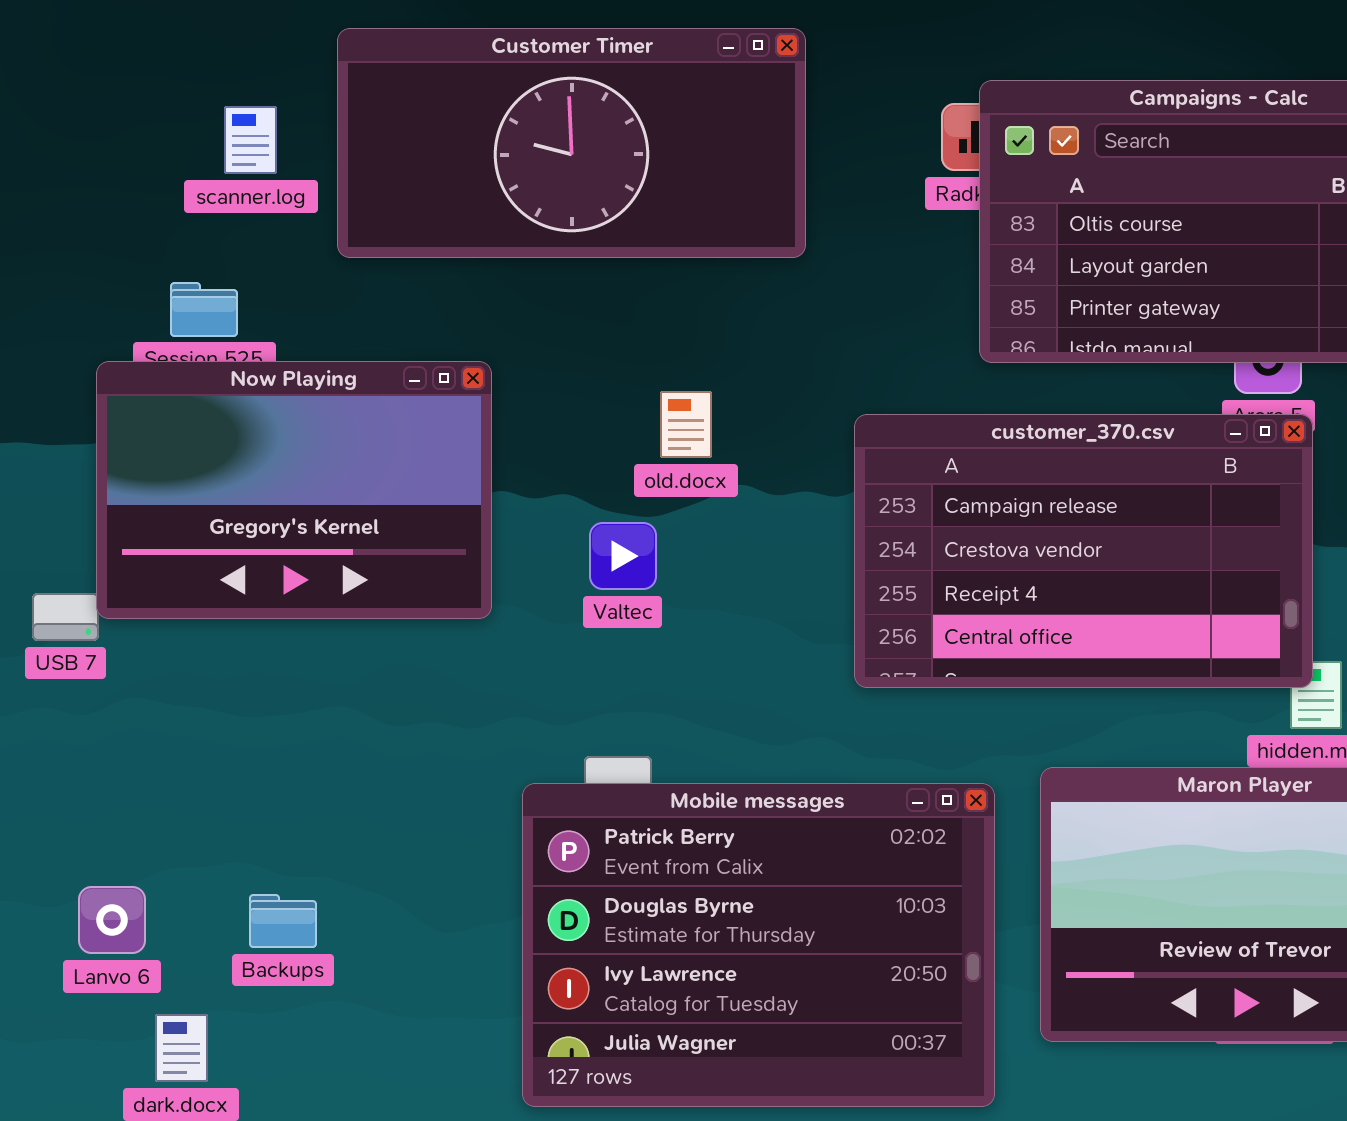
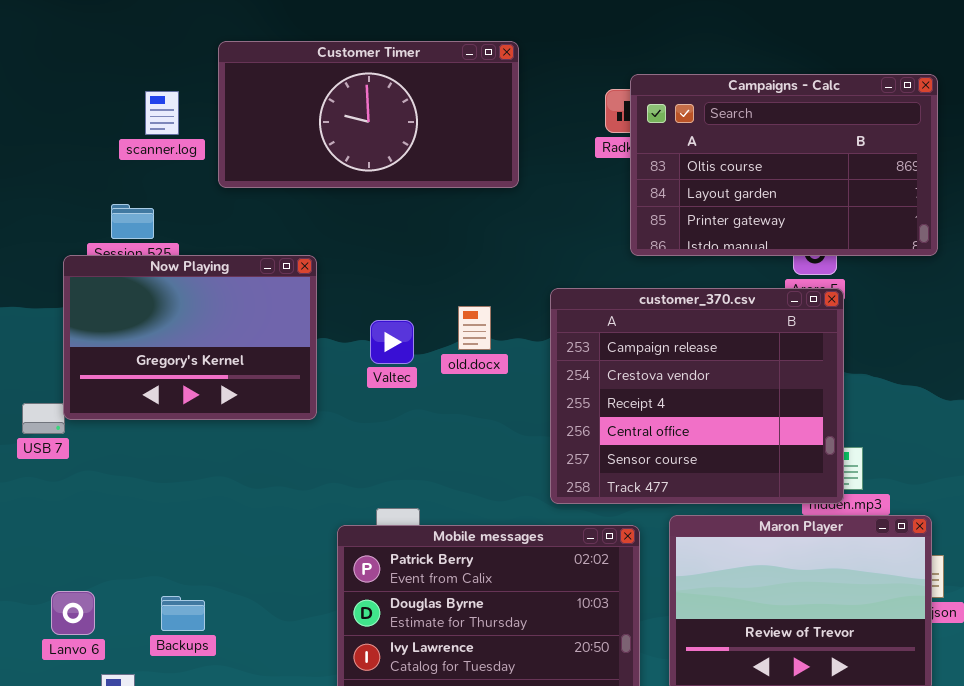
old.docx: [660,391,712,458] -> [458,306,491,350], moved
customer_370.csv: [854,414,1313,688] -> [550,288,844,504], resized
Valtec: [589,522,657,590] -> [370,320,414,364], moved

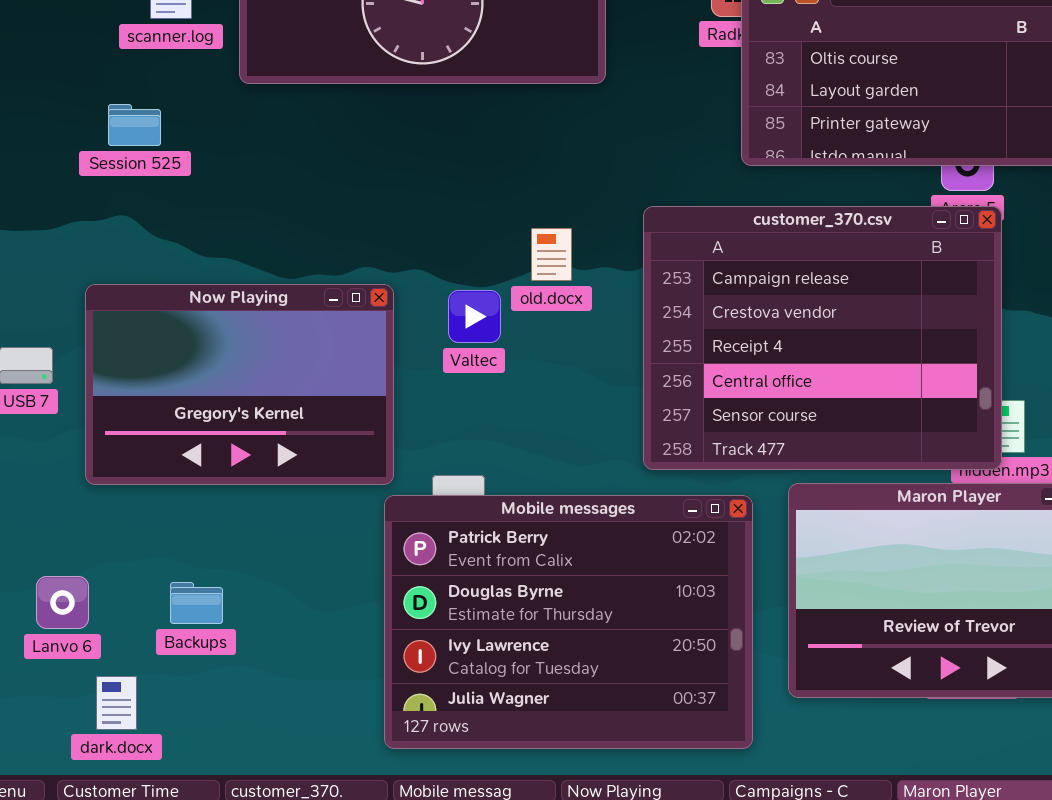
Now Playing: [63,255,317,420] -> [85,284,394,485], moved
Valtec: [370,320,414,364] -> [448,290,501,343], moved

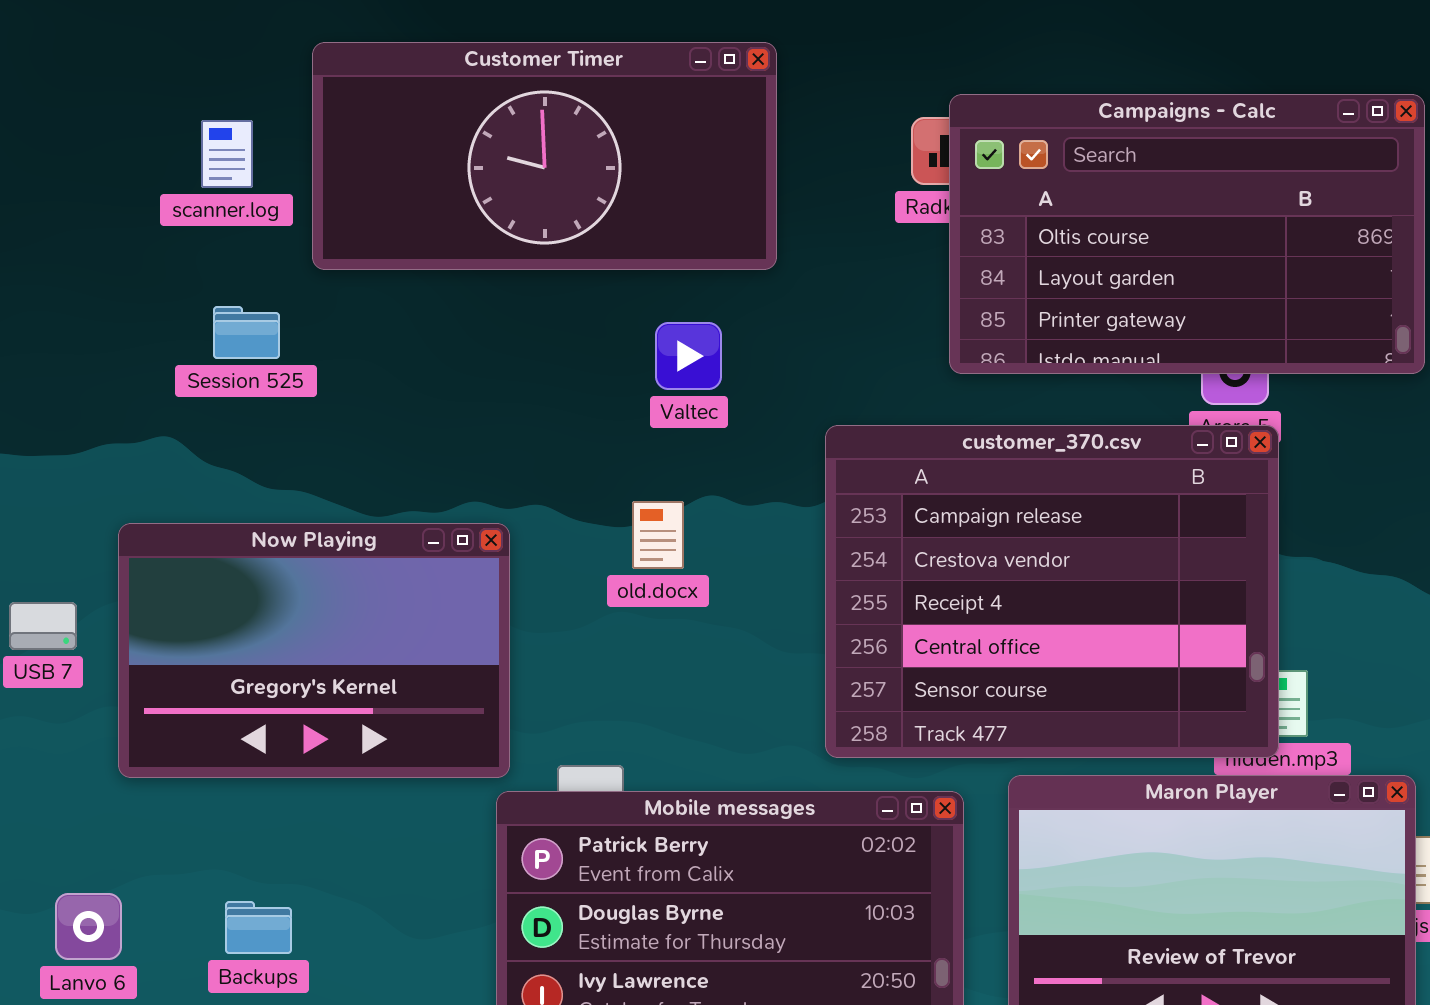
Session 525: [108,104,161,146] -> [213,306,280,359], moved
old.docx: [531,228,572,281] -> [632,501,684,569], moved
Valtec: [448,290,501,343] -> [655,322,722,390], moved

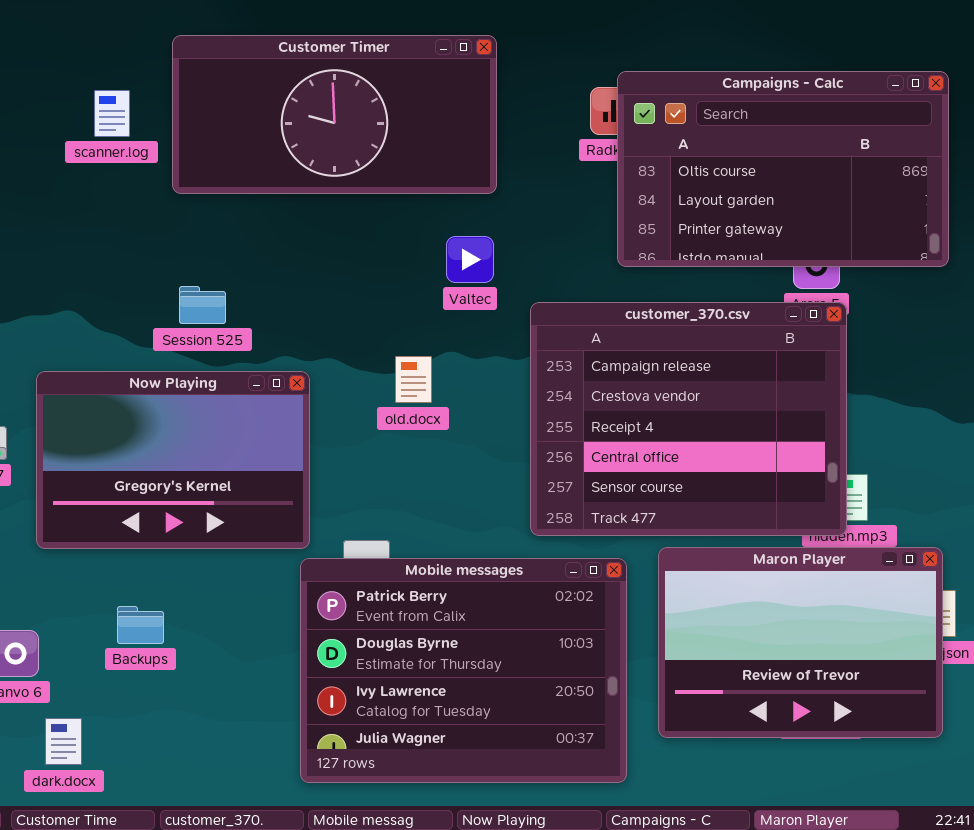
Session 525: [213,306,280,359] -> [179,286,226,324], moved
Valtec: [655,322,722,390] -> [446,236,494,283], moved
Backups: [225,901,292,954] -> [117,606,164,644], moved

